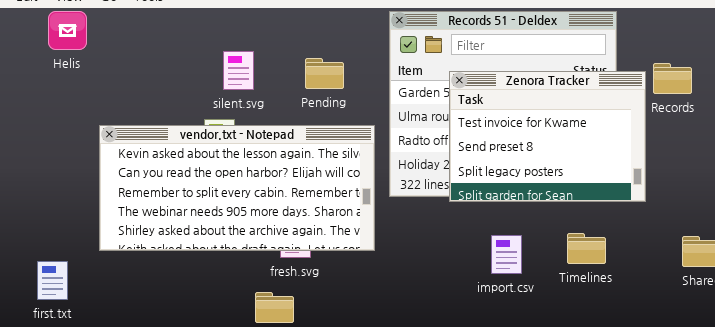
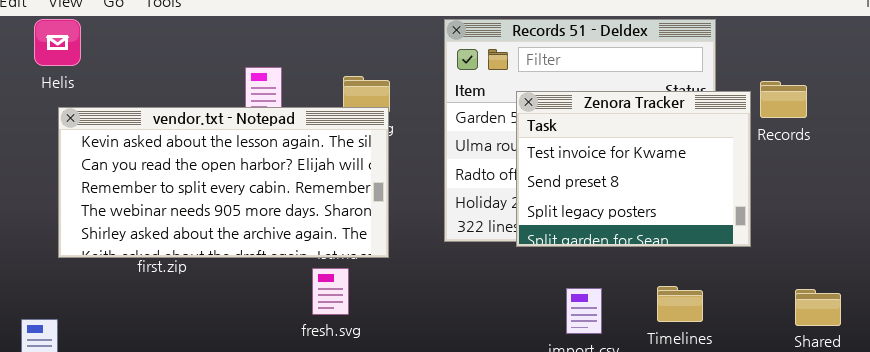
vendor.txt - Notepad: [99,125,375,251] -> [58,107,389,258], moved

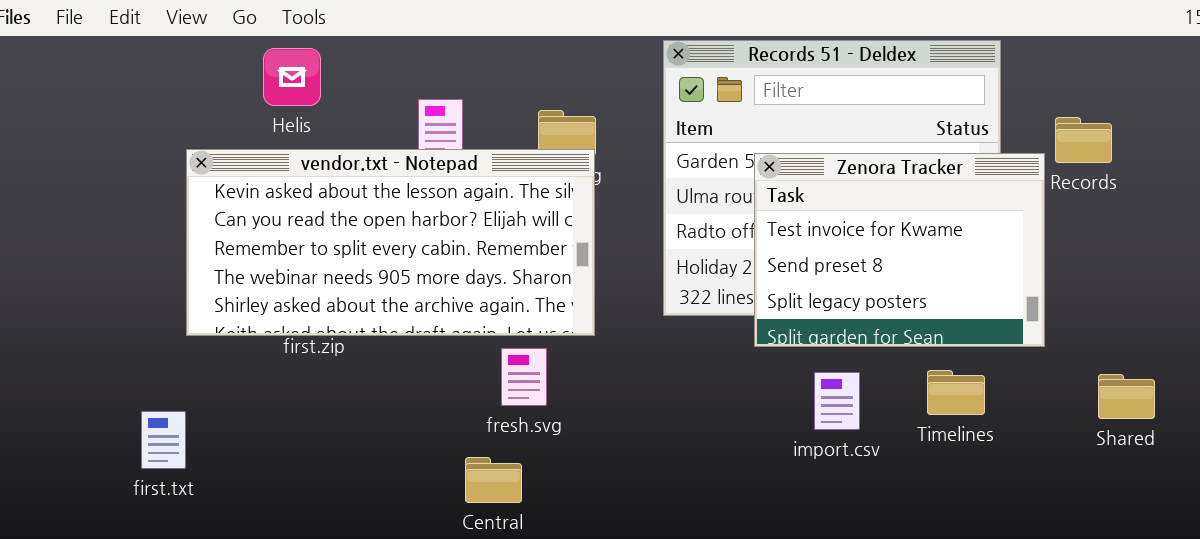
Helis: [34,19,81,66] -> [263,48,321,106], moved
Zenora Tracker: [516,91,751,247] -> [754,153,1045,347], moved

